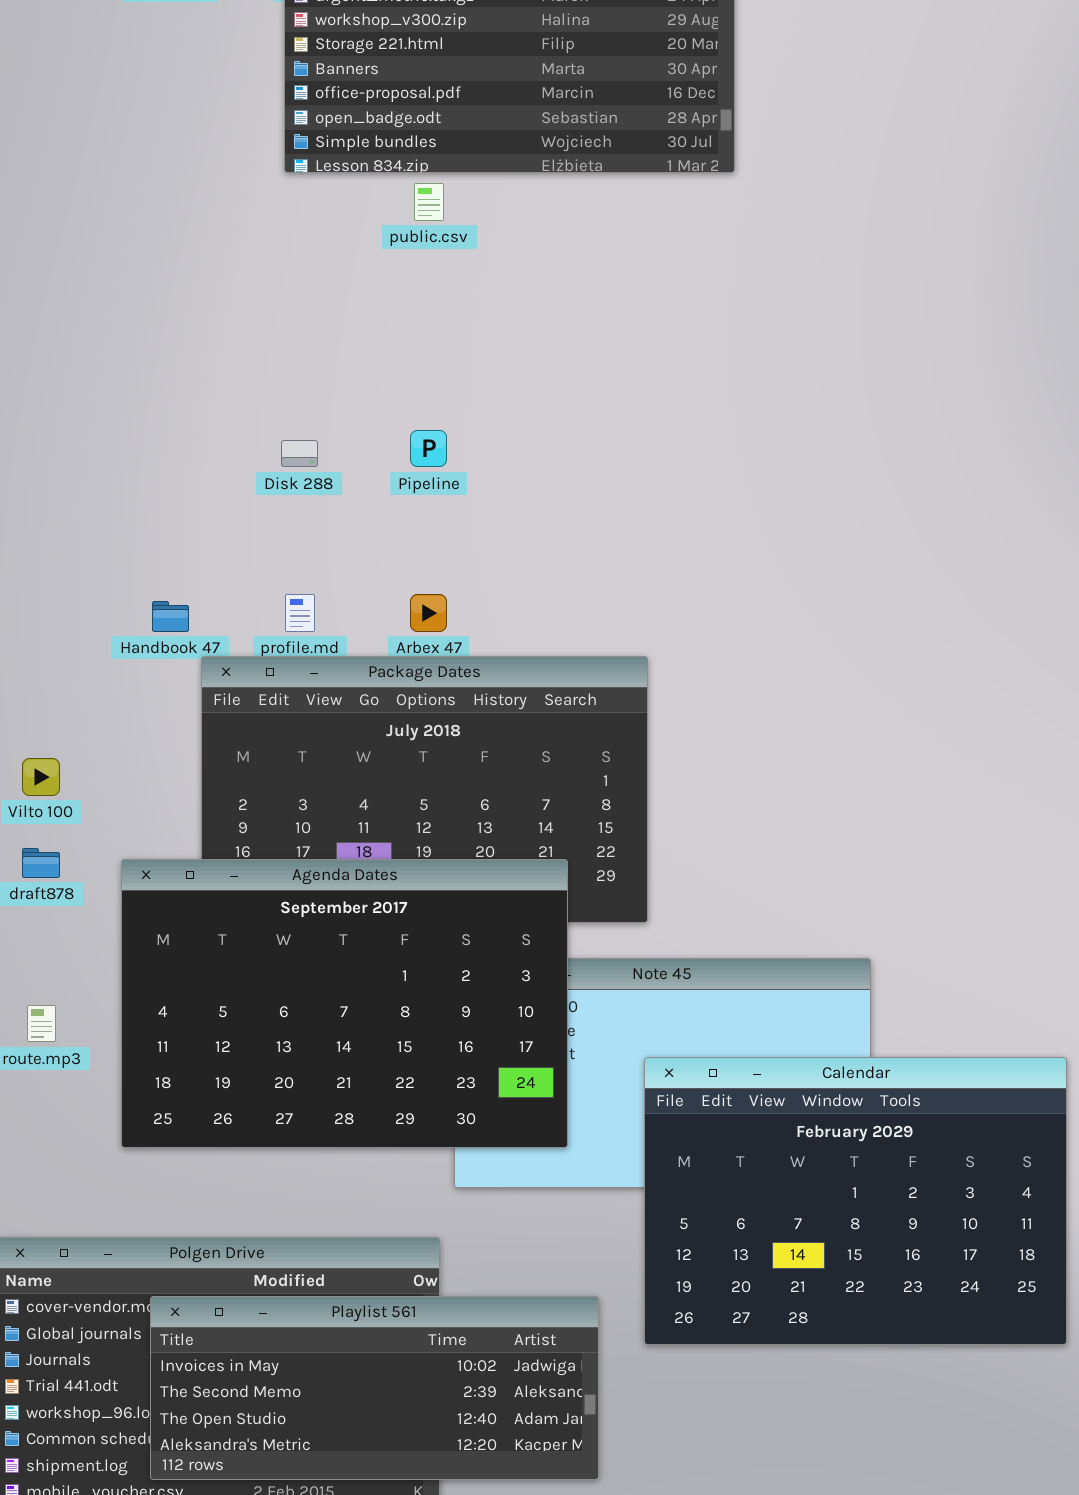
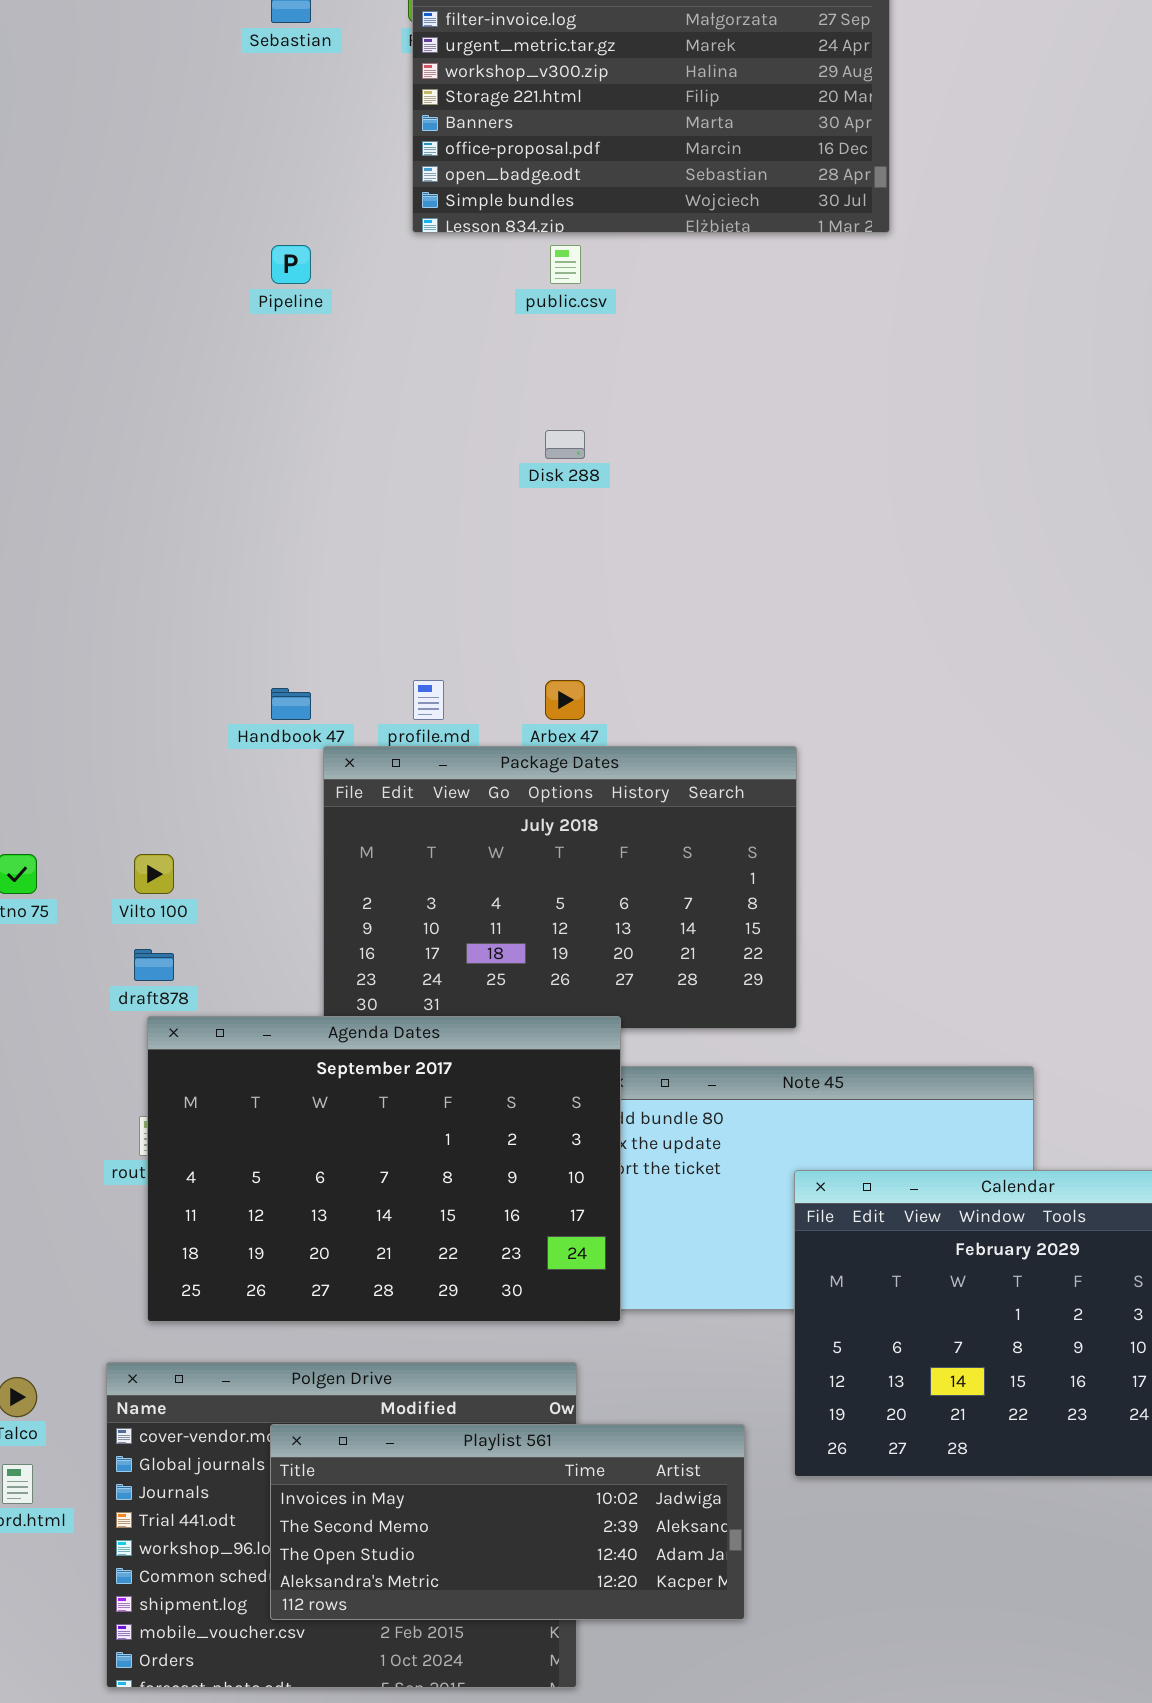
Pipeline: [410,430,447,467] -> [271,245,311,284], moved
Disk 288: [281,440,318,467] -> [545,430,585,459], moved
Agenda Dates: [121,859,568,1148] -> [147,1016,621,1322], moved

